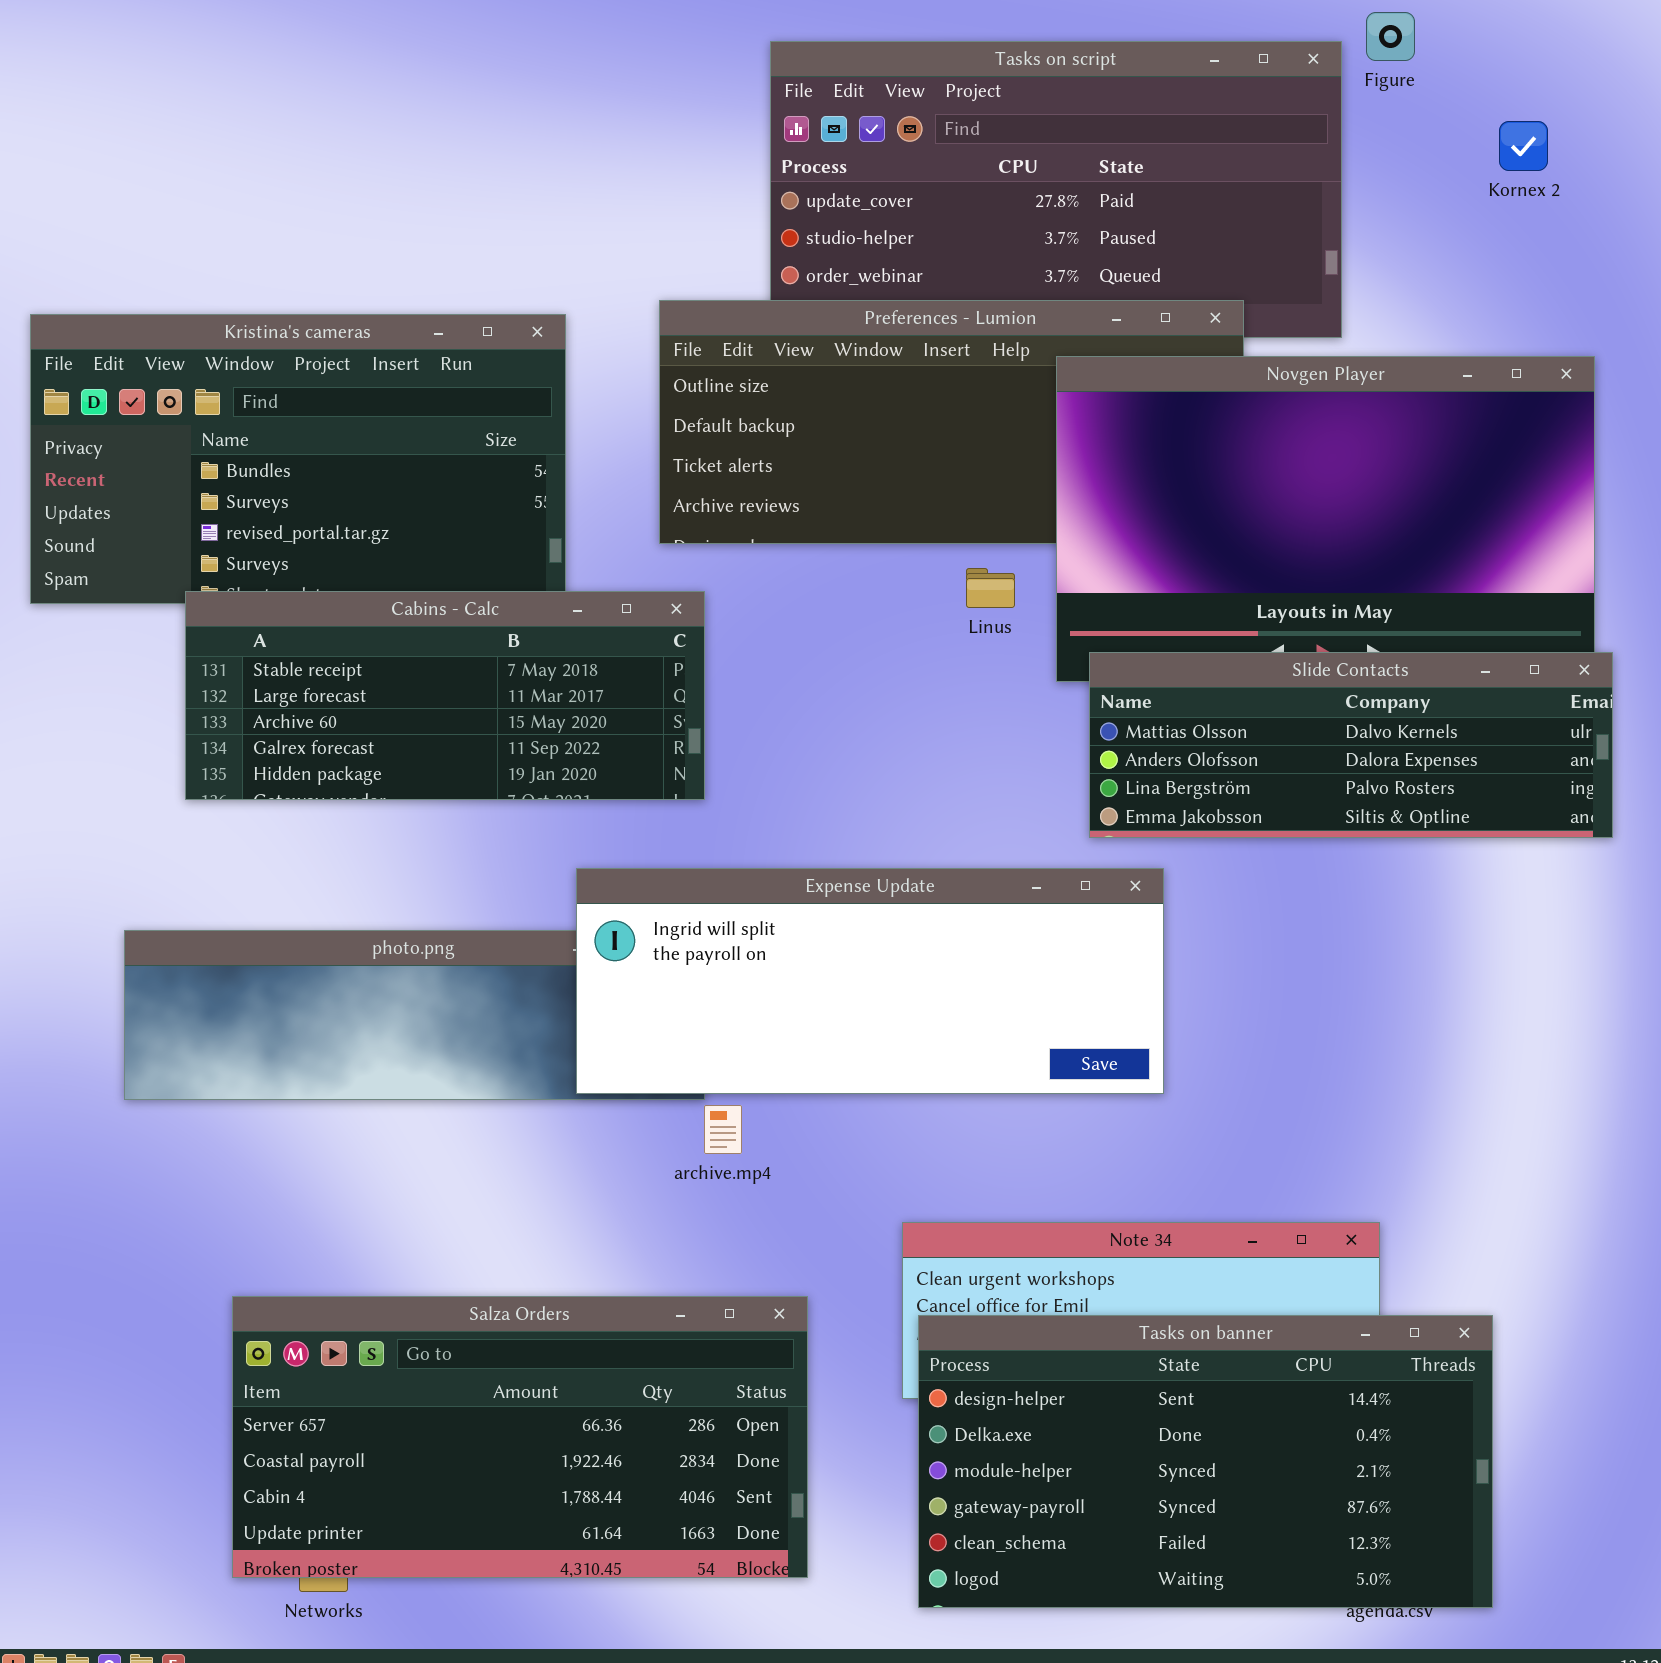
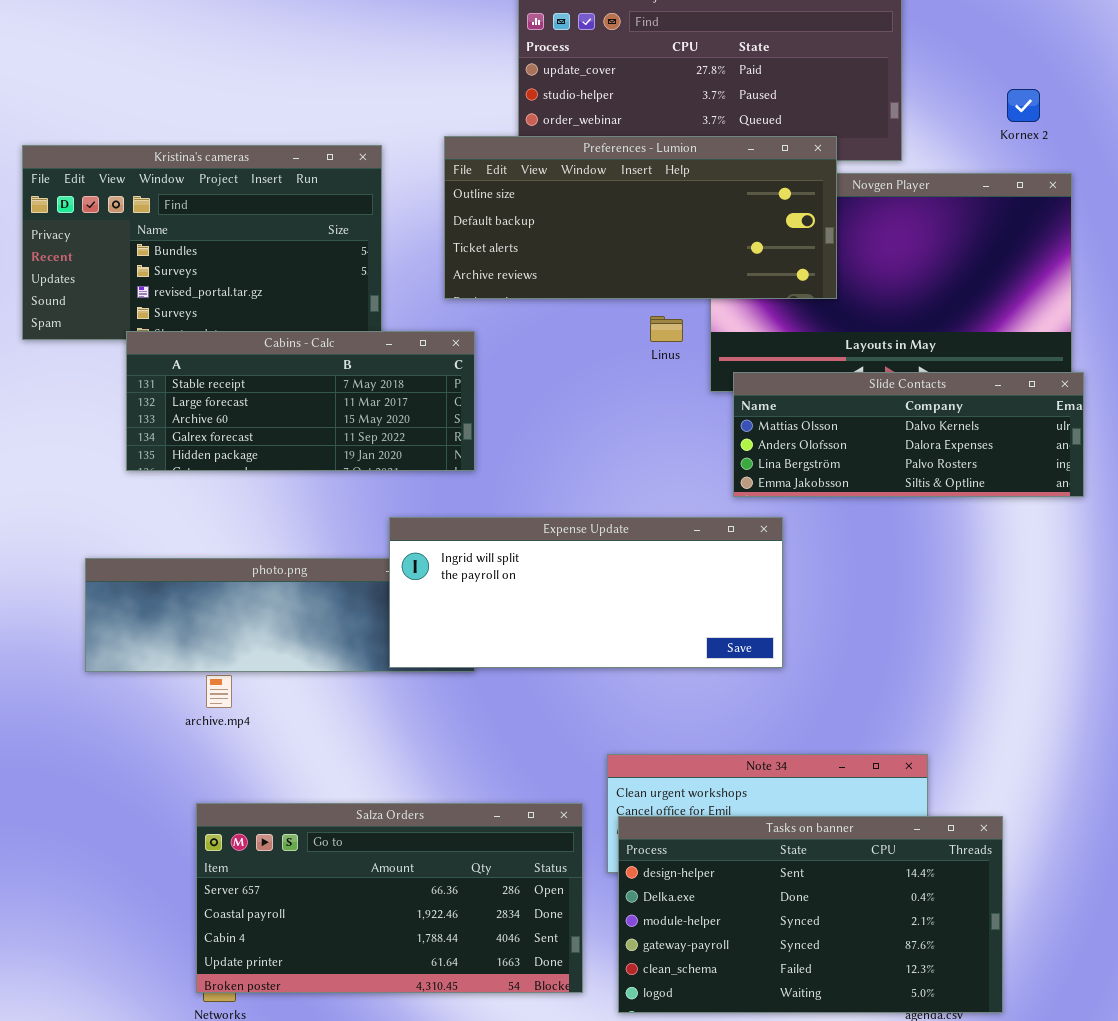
Kornex 2: [1499,121,1548,171] -> [1007,89,1040,122], moved
Preferences - Lumion: [659,300,1244,544] -> [444,136,837,299], raised
archive.mp4: [704,1105,742,1154] -> [206,675,232,708], moved
Salza Orders: [232,1296,808,1578] -> [196,803,583,993], moved

